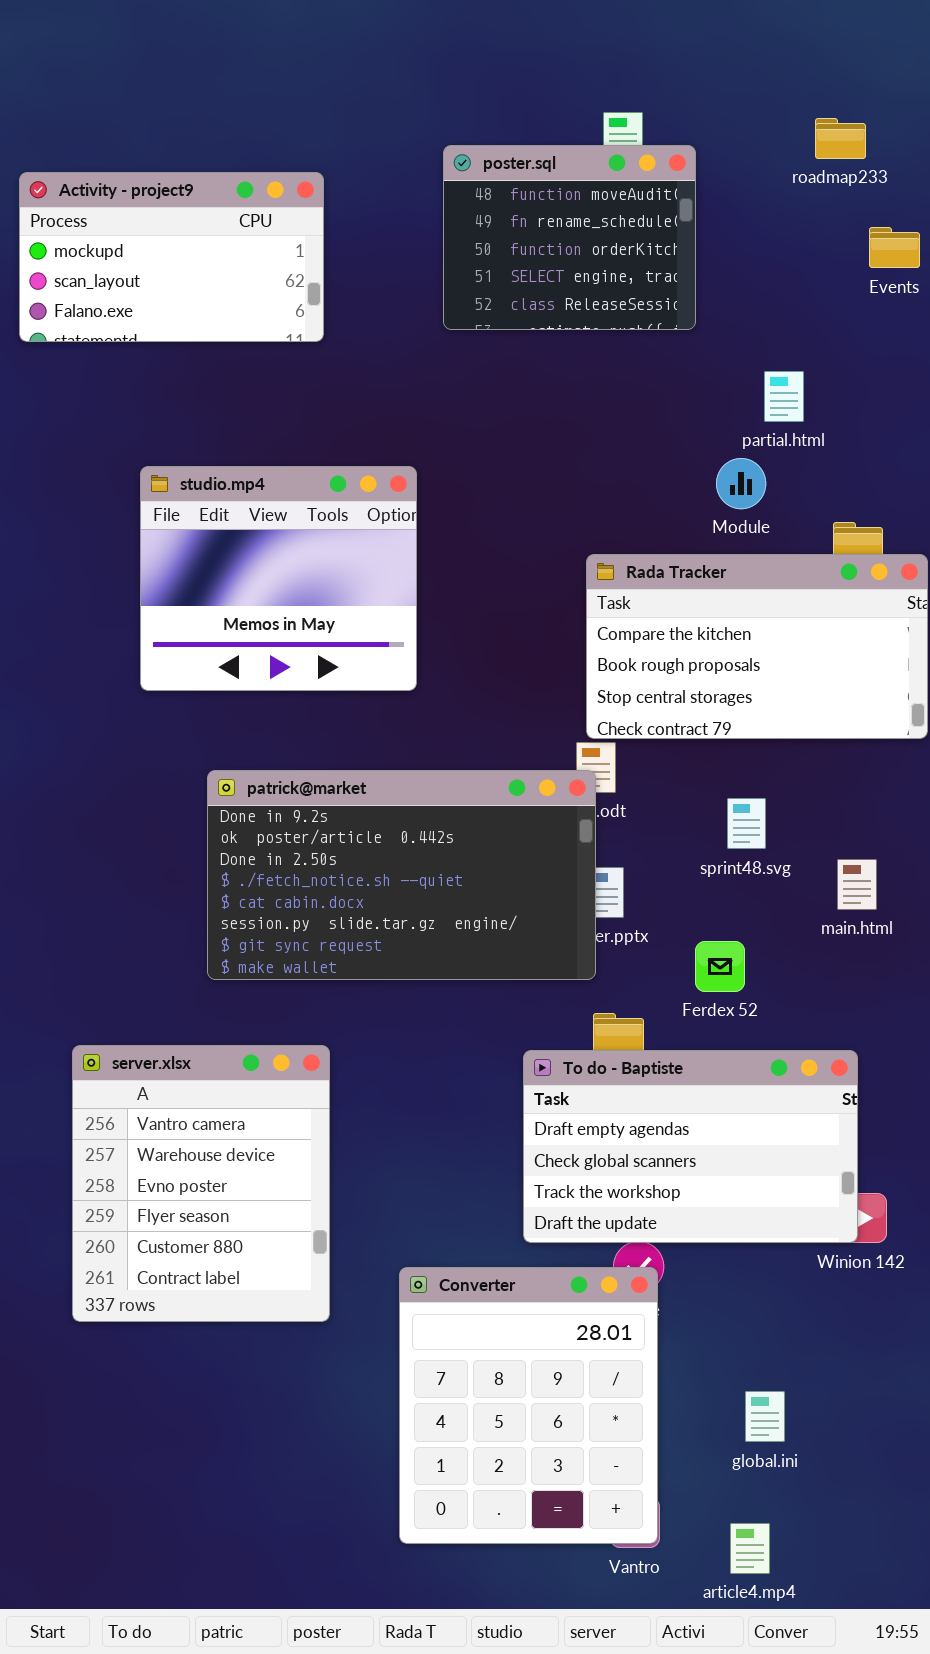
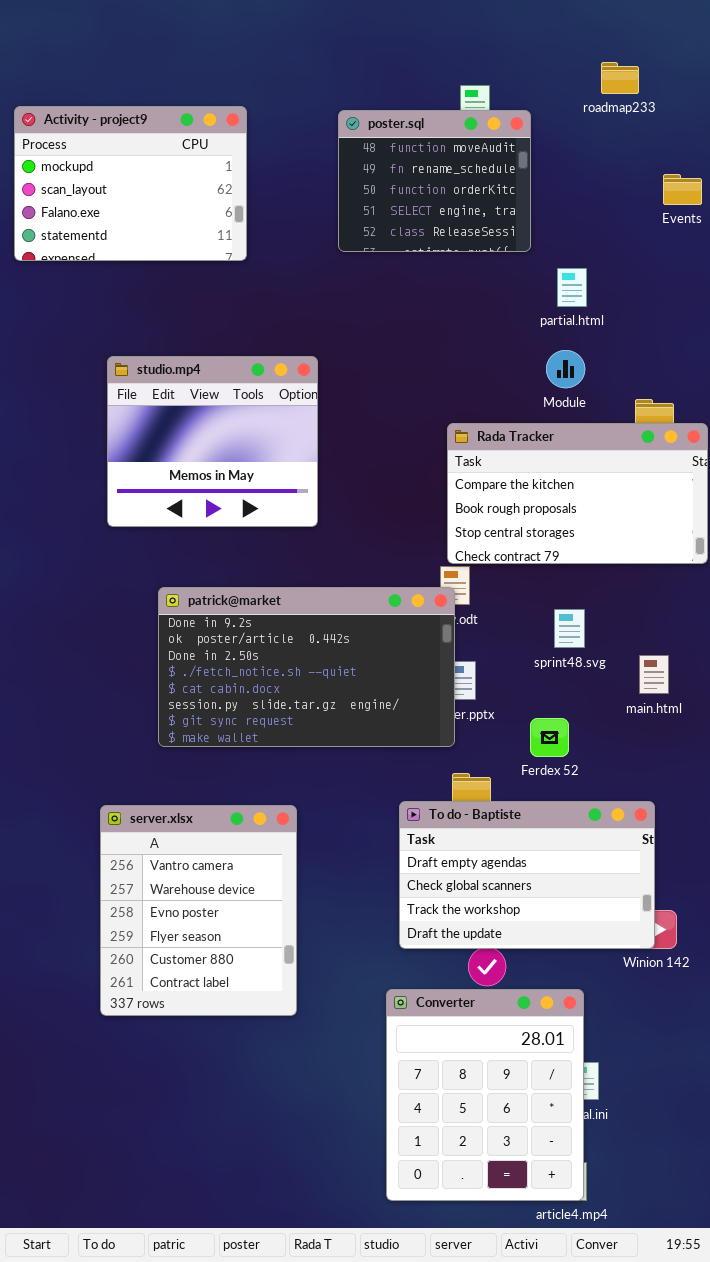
roadmap233: [815,118,866,159] -> [601,62,639,94], moved
Activity - project9: [19,172,324,342] -> [14,106,247,261], resized
partial.html: [764,371,804,422] -> [557,268,587,307], moved
server.xlsx: [72,1045,330,1322] -> [100,805,297,1016], moved
Converter: [399,1267,658,1544] -> [386,989,584,1201], moved

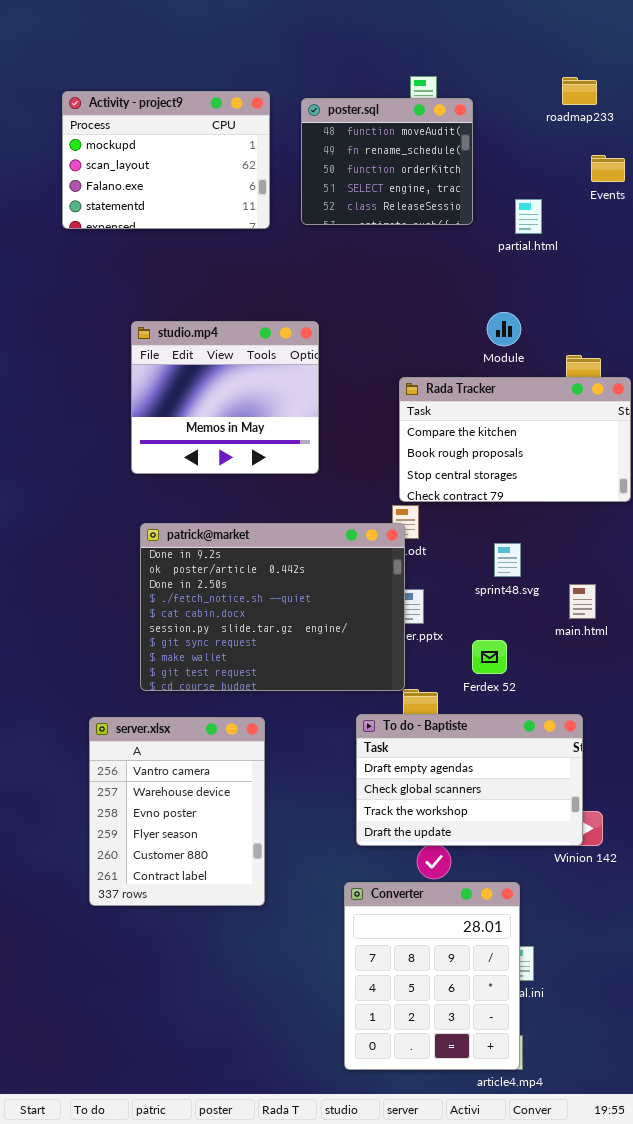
roadmap233: [601,62,639,94] -> [562,77,597,105], moved
Activity - project9: [14,106,247,261] -> [62,91,270,229], moved
partial.html: [557,268,587,307] -> [515,199,542,234], moved
studio.mp4: [107,356,318,527] -> [131,321,319,474], moved
patrick@market: [158,587,455,747] -> [140,523,405,691], resized

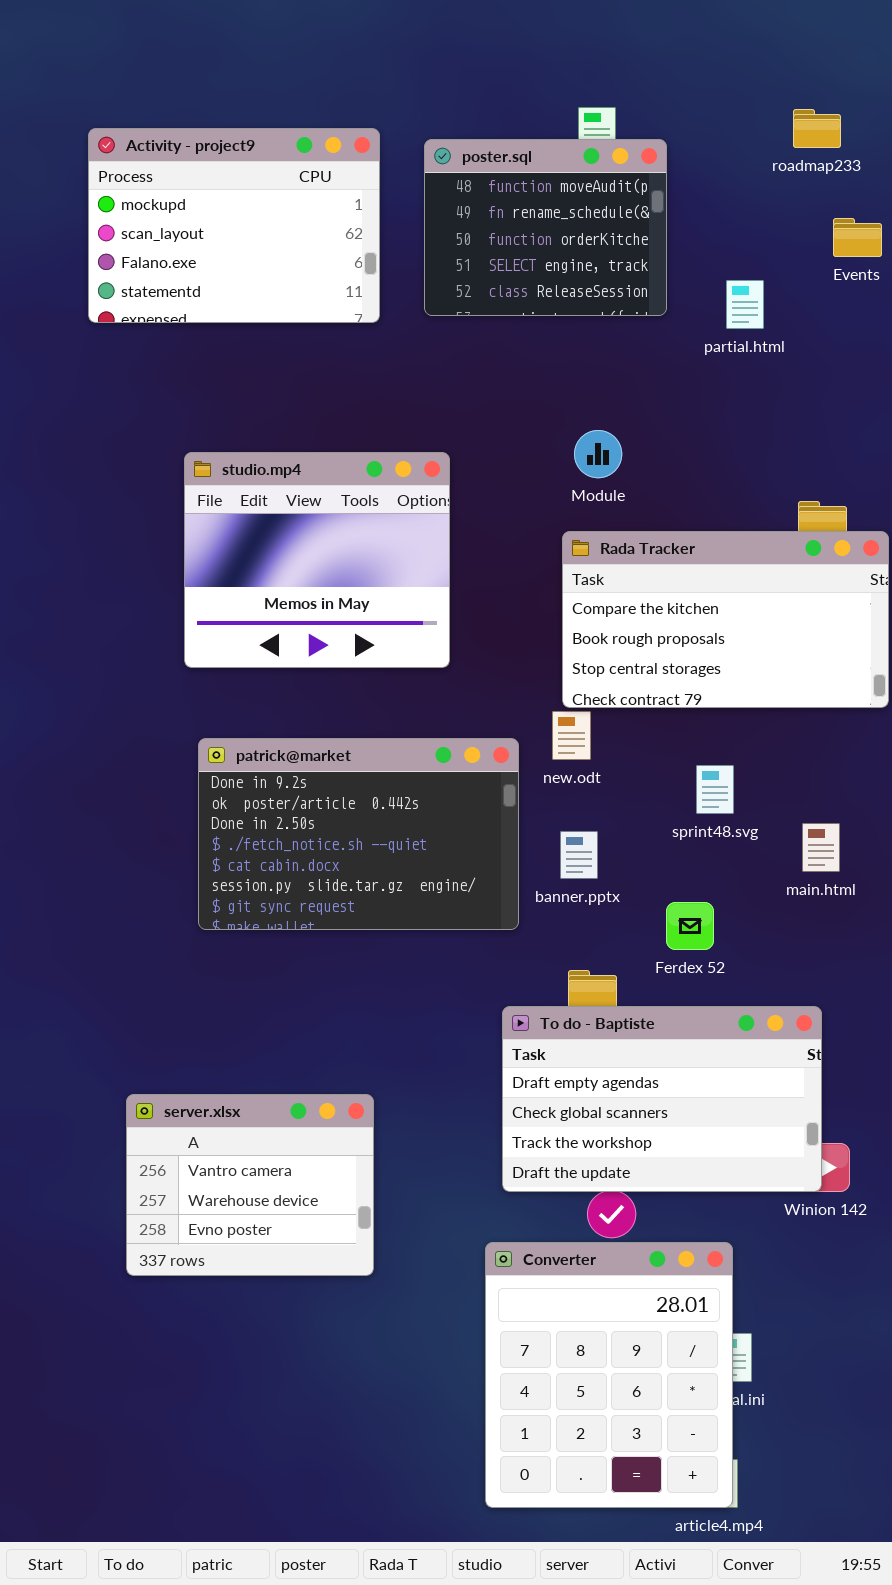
Module: [487,312,521,346] -> [574,430,622,478], moved
patrick@market: [140,523,405,691] -> [198,738,519,930], resized
server.xlsx: [89,717,265,906] -> [126,1094,374,1276], resized

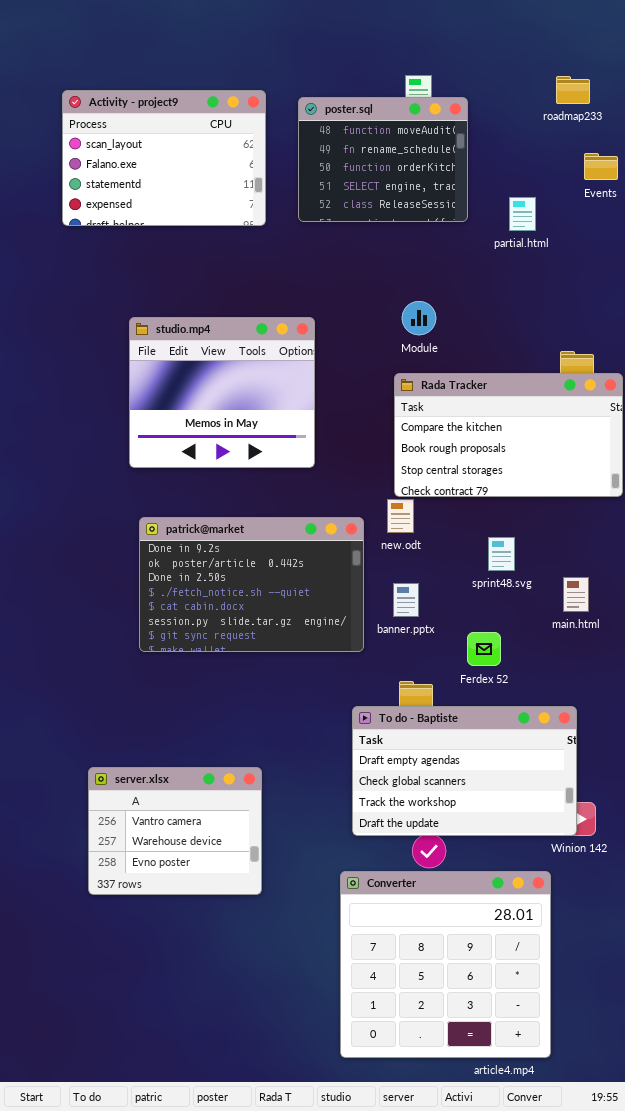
Activity - project9: [88,128,380,323] -> [62,90,266,226], scrolled down 1 row
Converter: [485,1242,733,1508] -> [340,871,551,1058], resized

